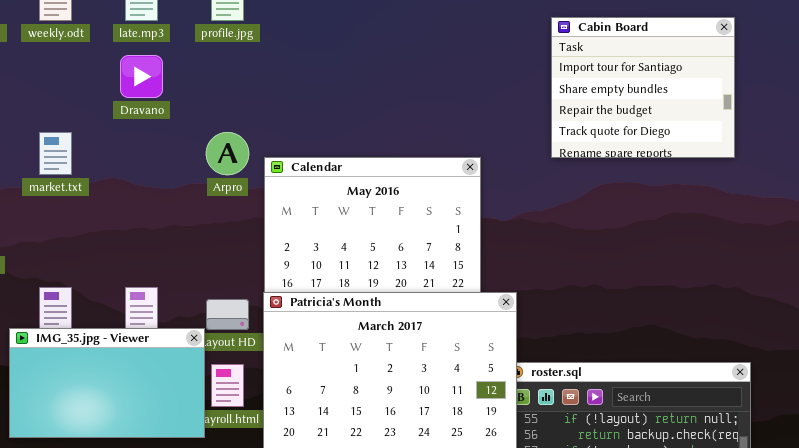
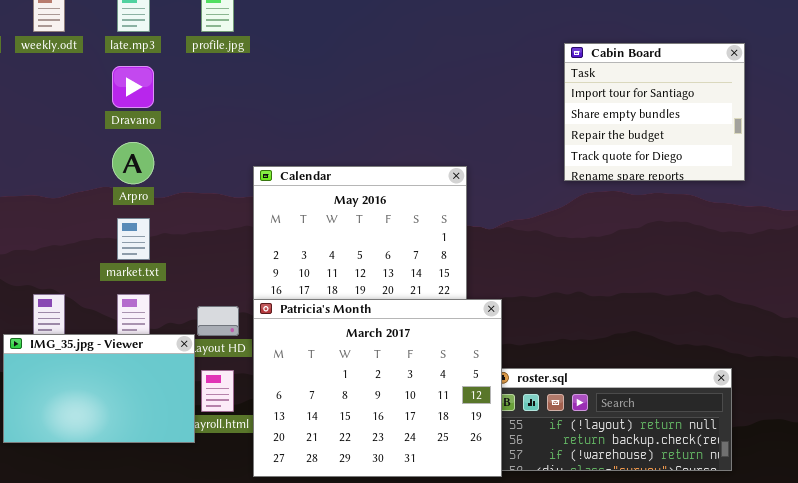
Cabin Board: [551,17,735,158] -> [564,43,745,181], moved
market.txt: [39,132,72,175] -> [117,218,150,260], moved
Arpro: [206,132,249,175] -> [112,142,154,184], moved

